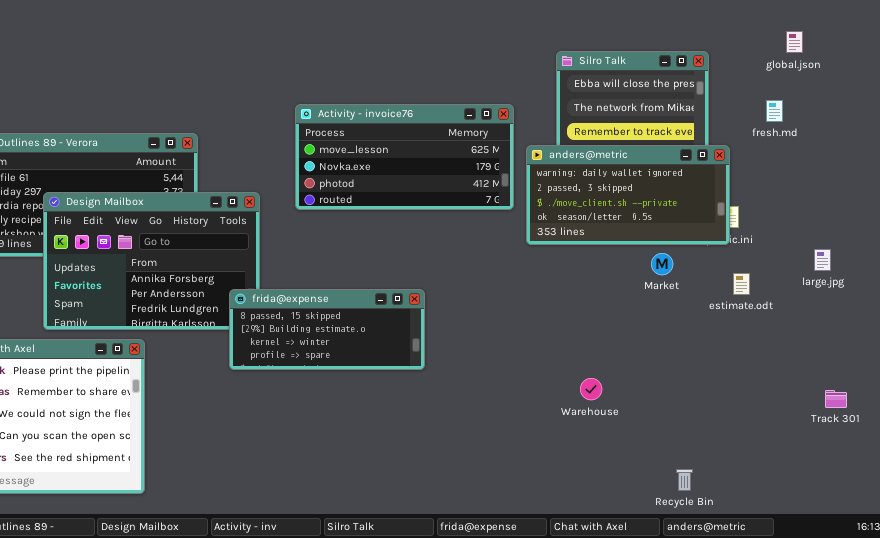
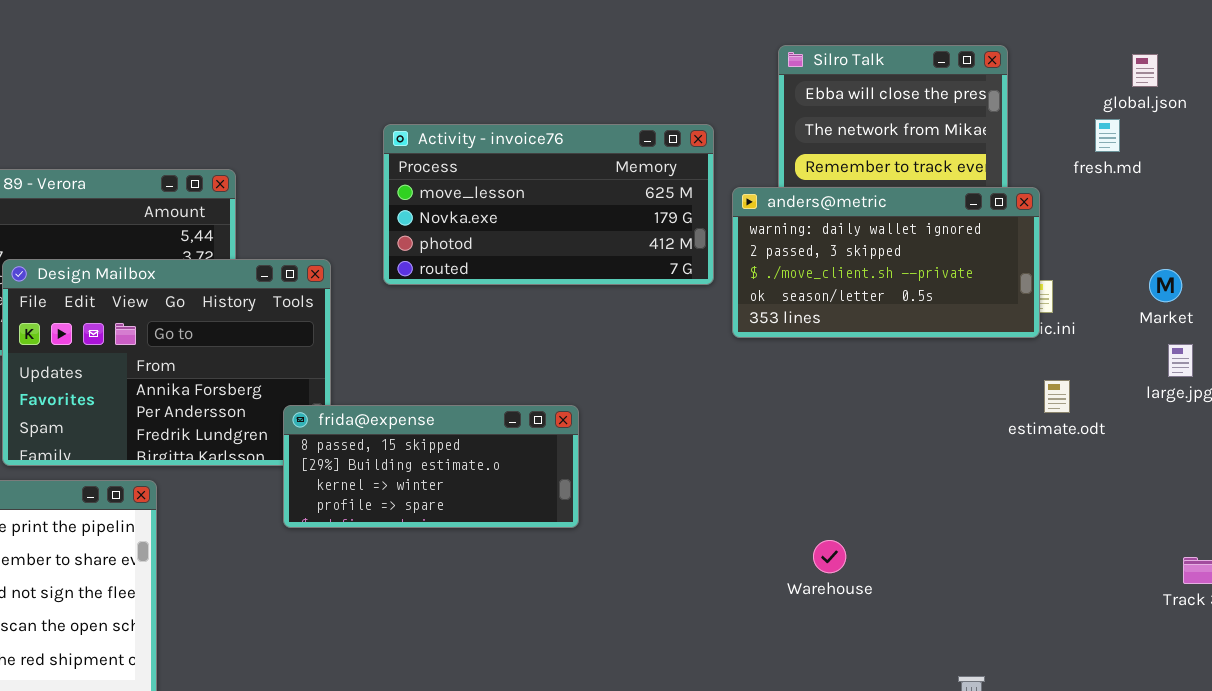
global.json: [786,31,803,53] -> [1132,54,1158,87], moved
Market: [651,253,673,275] -> [1149,269,1182,302], moved

